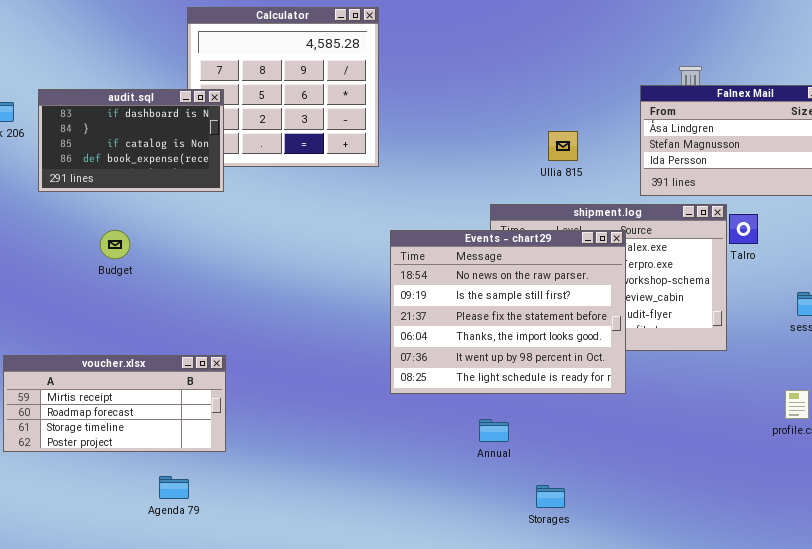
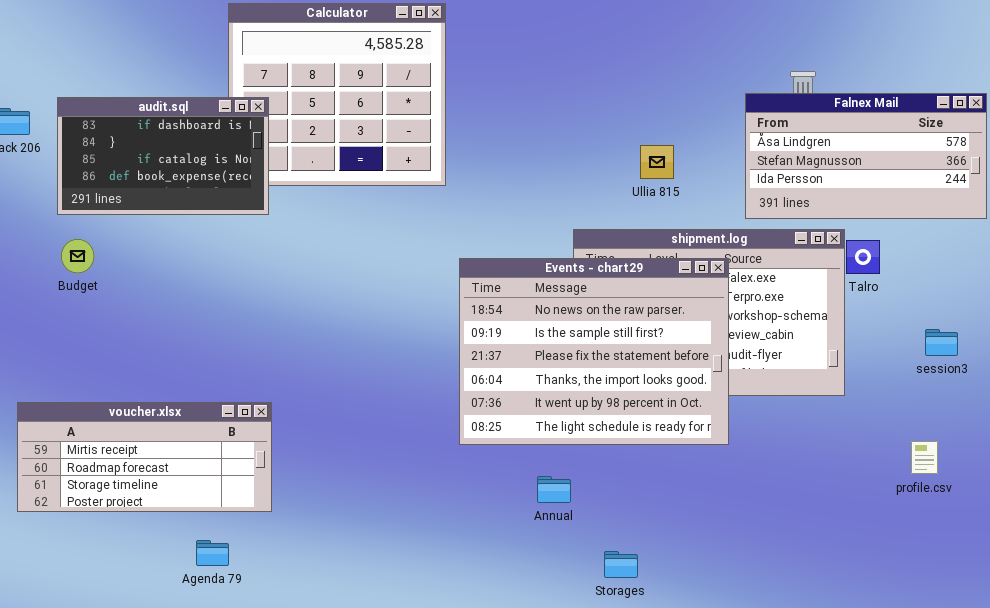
Budget: [100,230,130,259] -> [61,239,94,273], moved
Annual: [479,419,509,442] -> [537,476,571,503], moved
Storages: [536,485,565,508] -> [604,551,638,578], moved

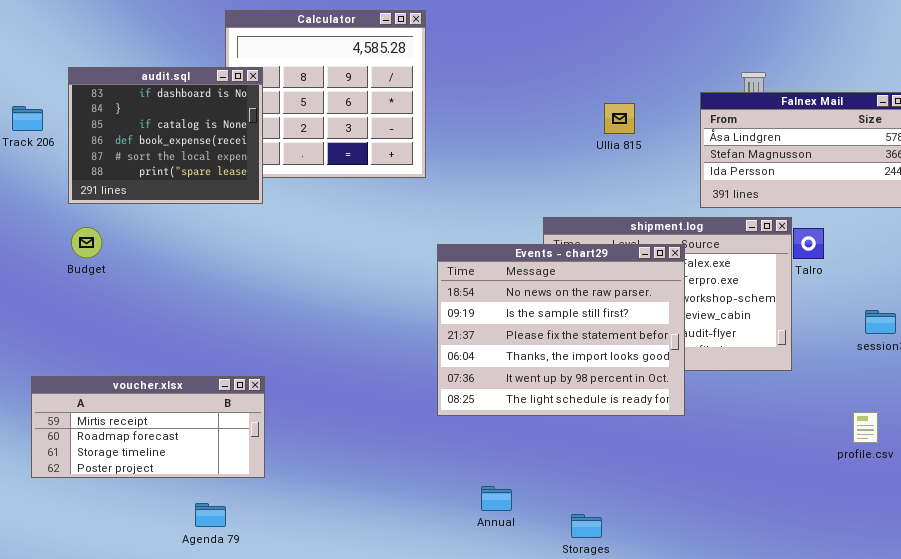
audit.sql: [57,97,269,215] -> [68,67,263,204], resized
Ullia 815: [640,145,674,179] -> [604,103,635,134], moved
Annual: [537,476,571,503] -> [481,486,512,511], moved

